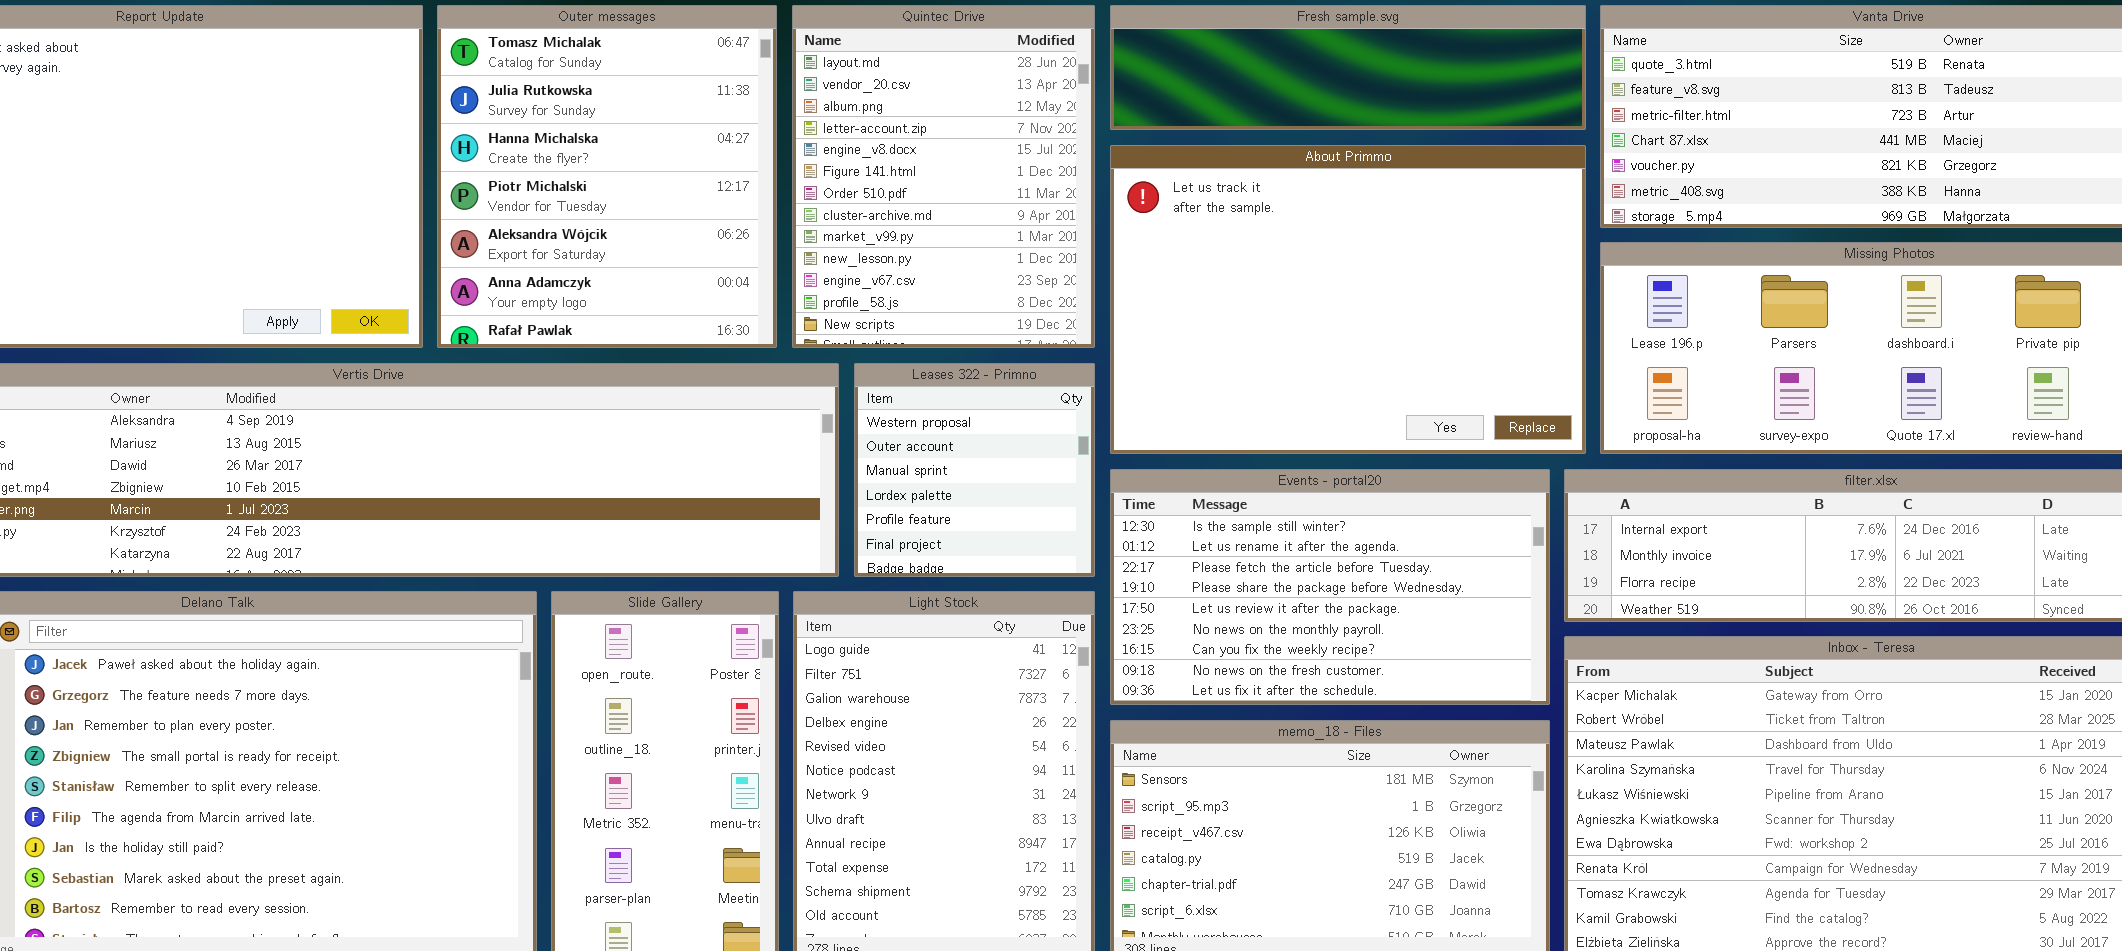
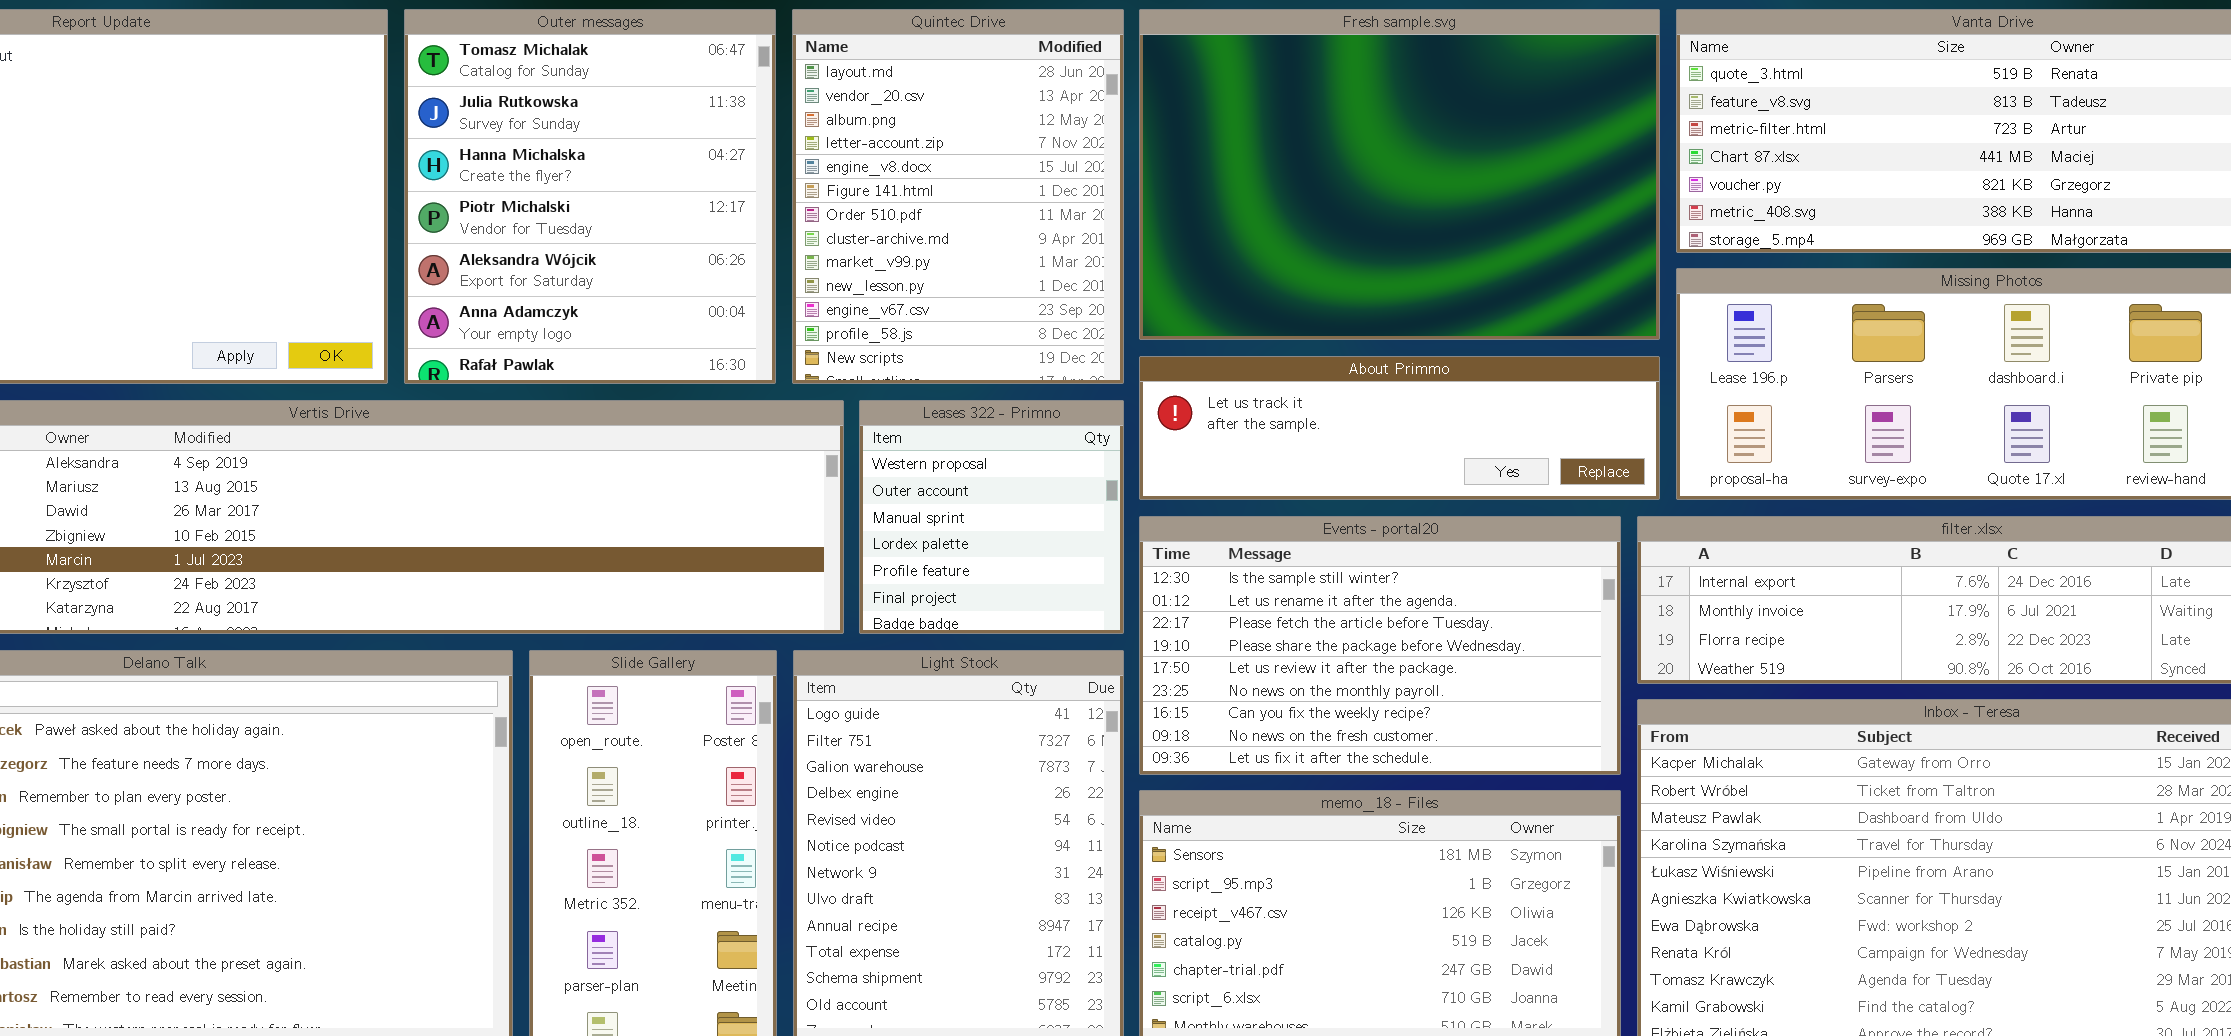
Fresh sample.svg: [1110,5,1586,130] -> [1139,9,1660,340], resized
About Primmo: [1110,145,1586,454] -> [1139,356,1660,500], resized

